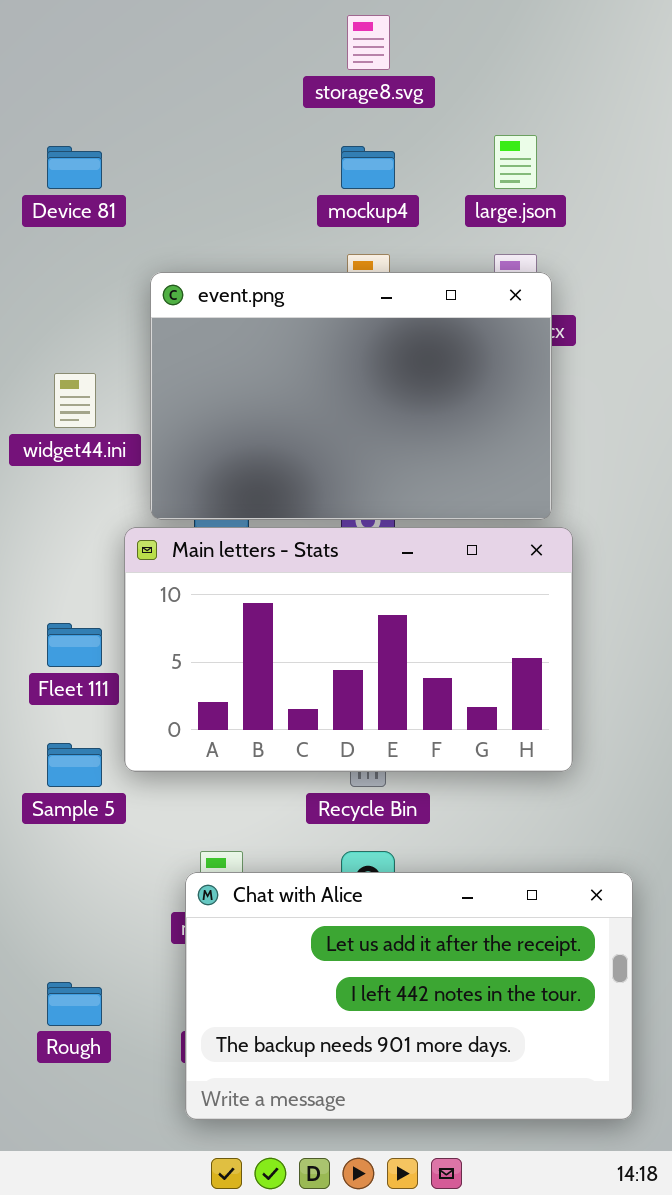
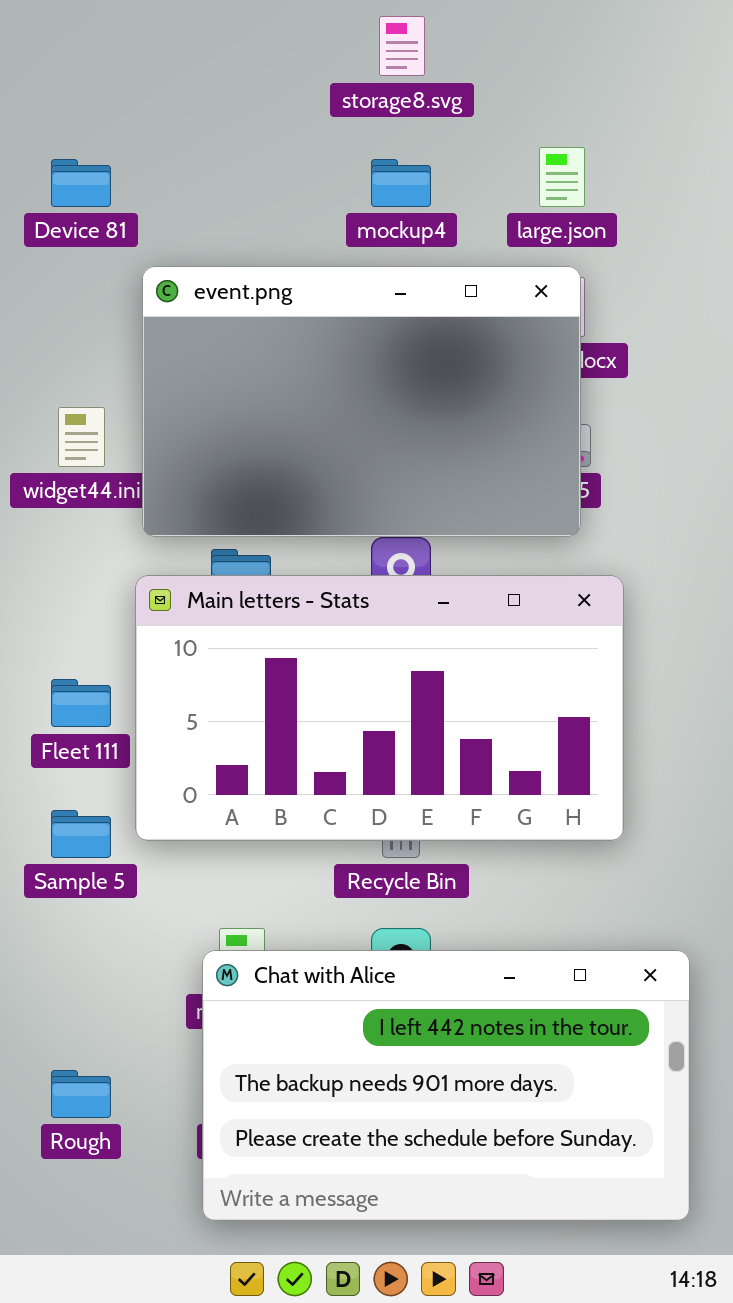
event.png: [150,272,552,520] -> [142,266,581,537], moved
Chat with Alice: [185,872,633,1120] -> [202,950,690,1221], scrolled down 1 row

